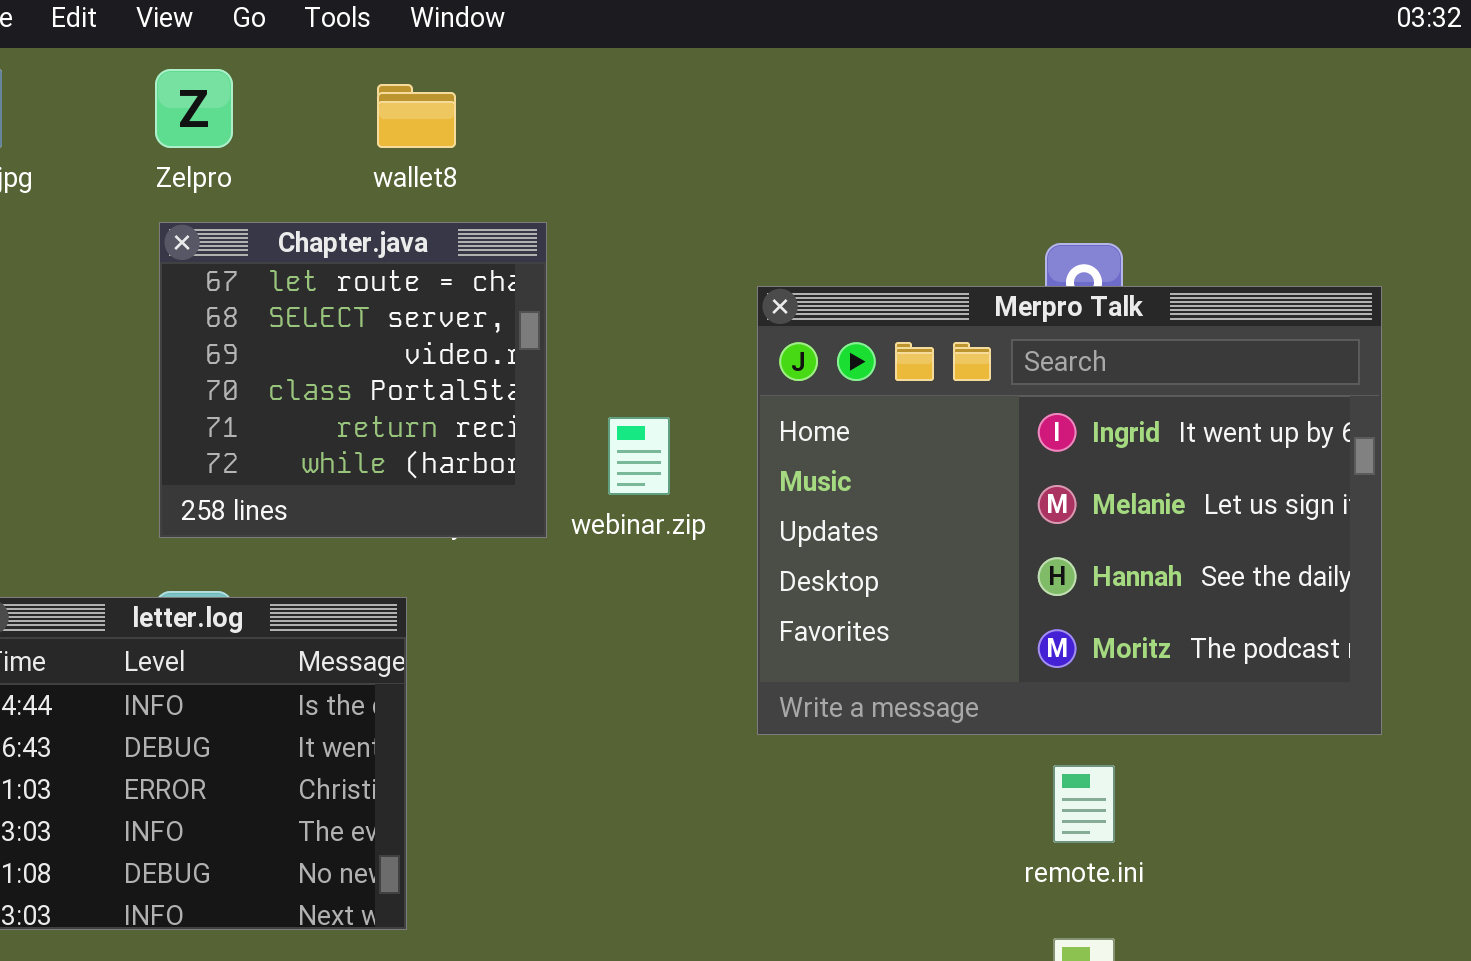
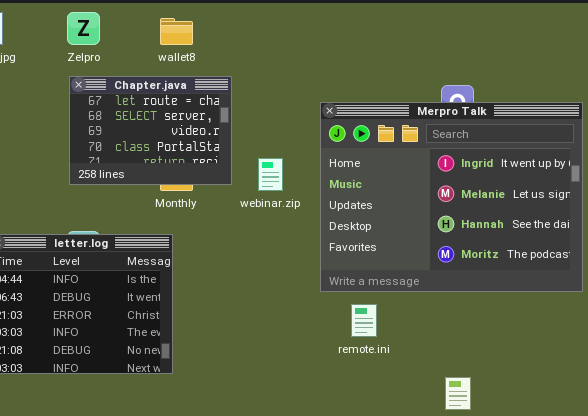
Chapter.java: [159,222,547,538] -> [69,76,232,185], resized
remote.ini: [1053,765,1115,843] -> [351,304,377,337], moved

